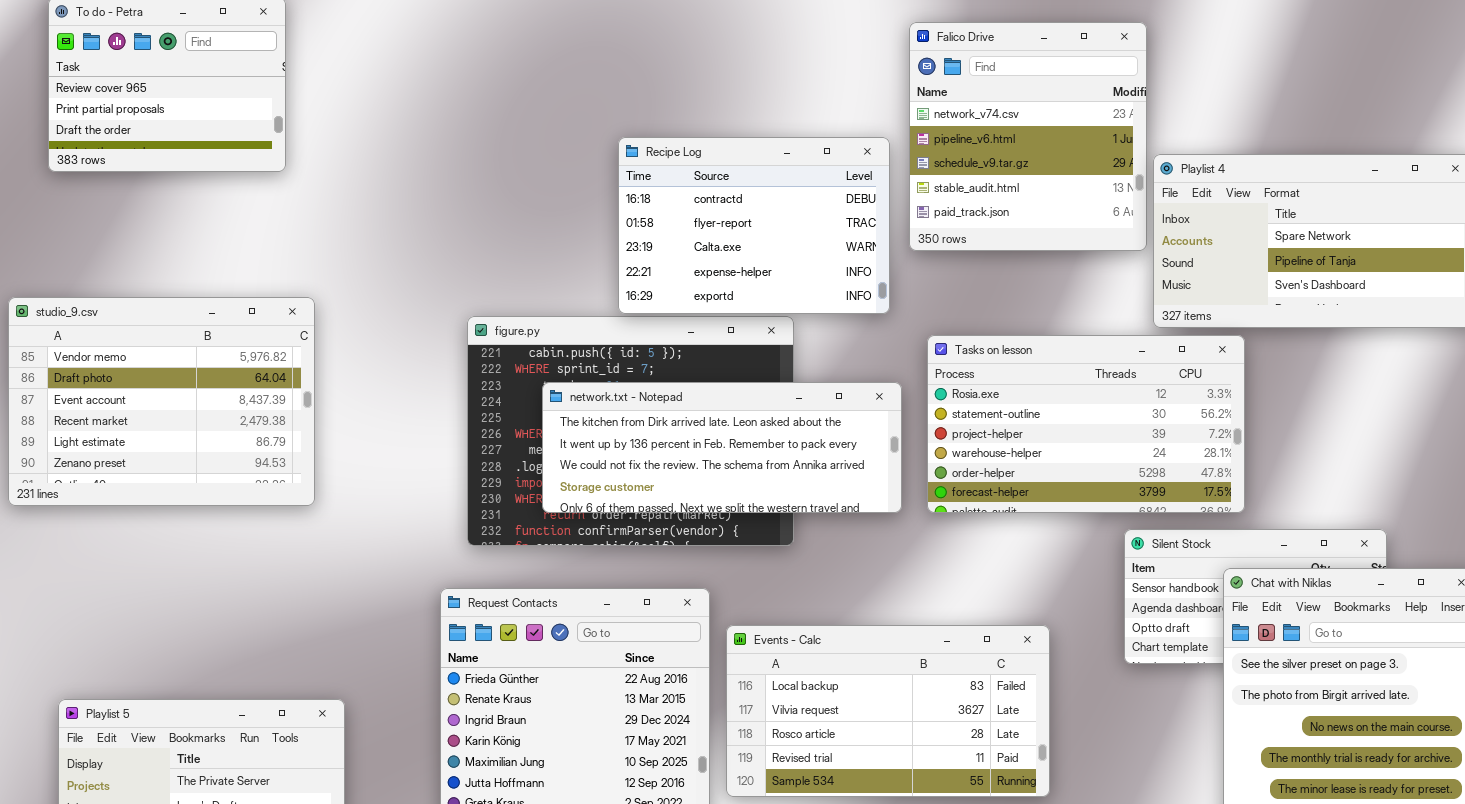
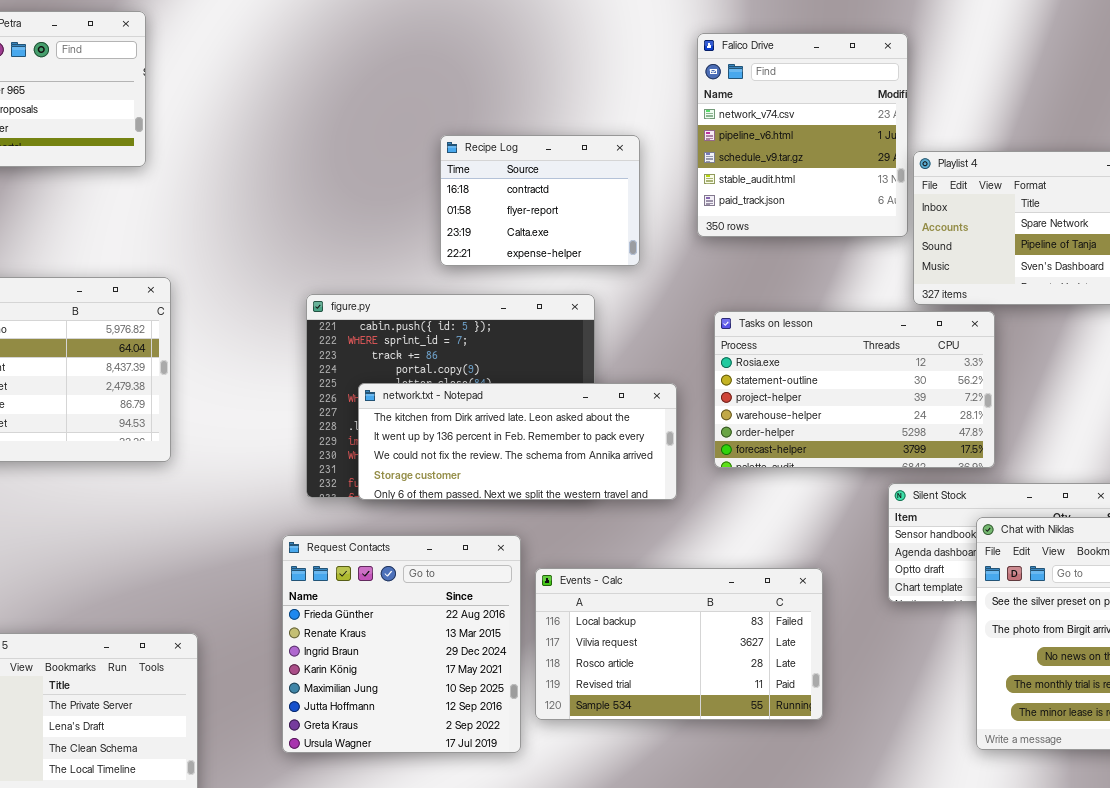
Recipe Log: [618,137,890,314] -> [440,135,640,266], resized
network.txt - Notepad: [542,382,902,513] -> [358,383,677,500], moved

